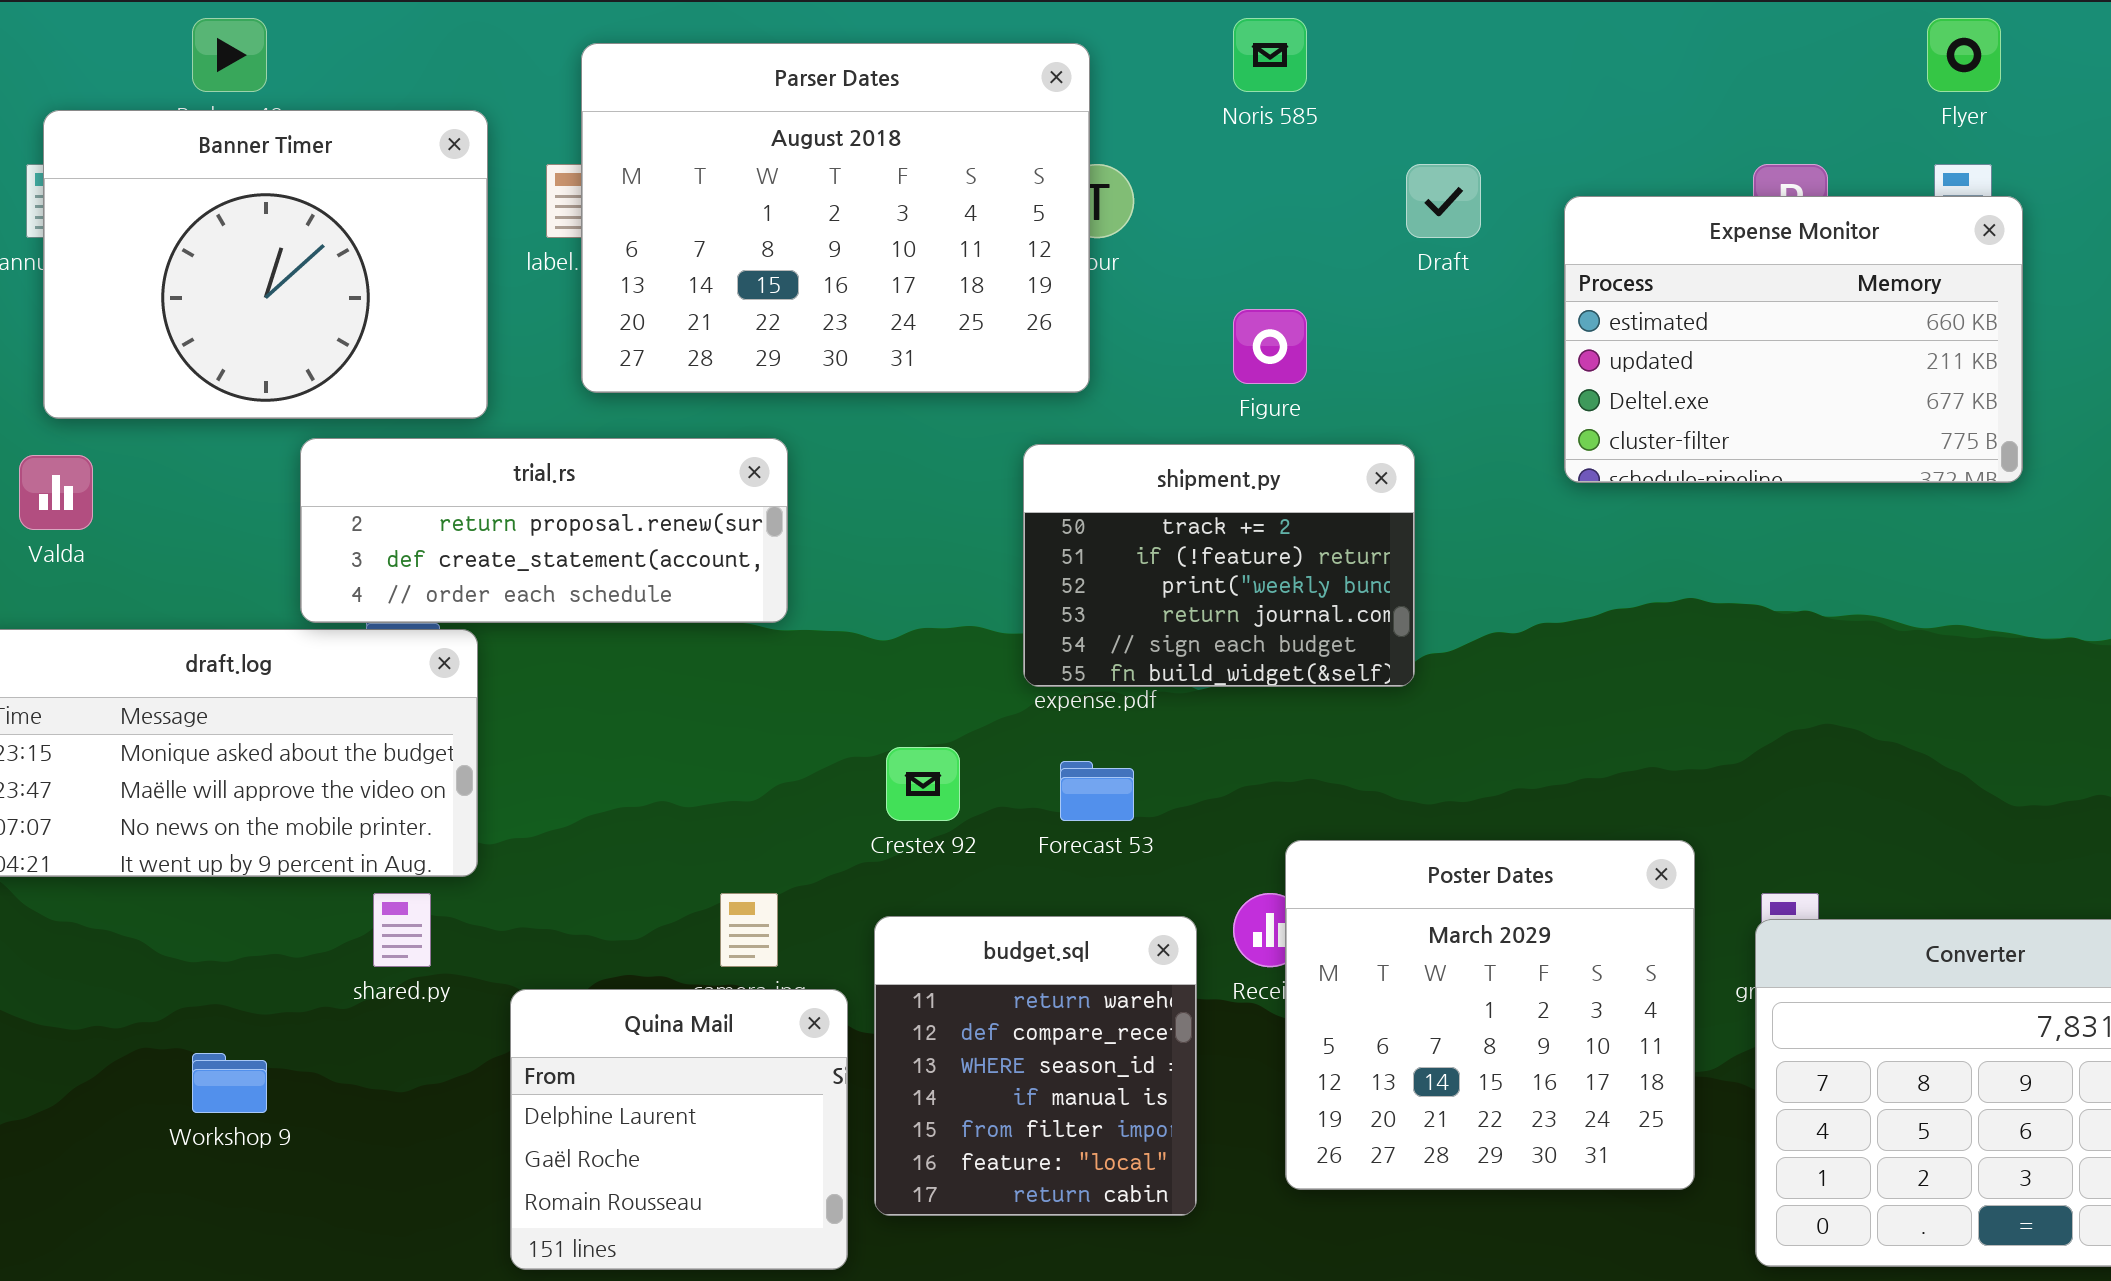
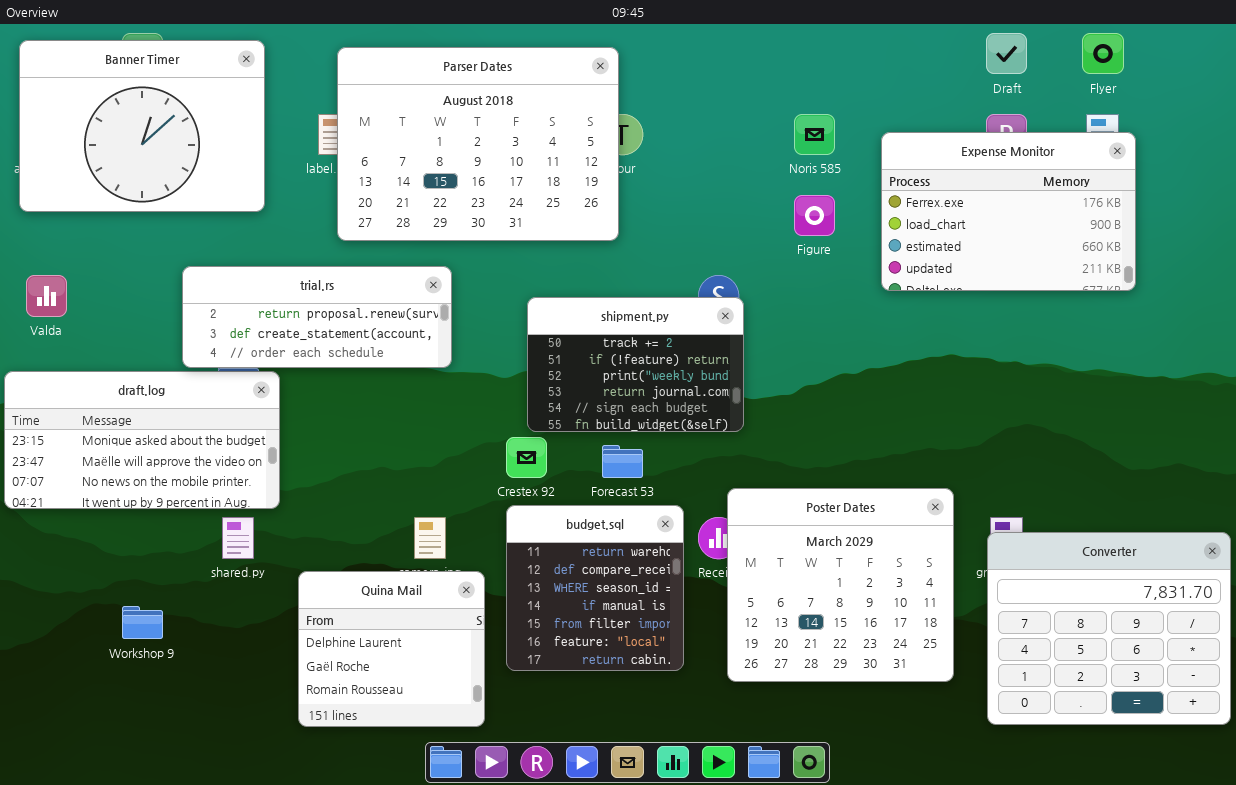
Noris 585: [1233,18,1307,92] -> [794,114,835,155], moved
Banner Timer: [43,110,488,419] -> [19,40,265,212], moved
Draft: [1406,164,1481,238] -> [986,33,1027,74], moved
Expense Monitor: [1564,196,2023,483] -> [881,132,1136,291], scrolled up 2 rows
Figure: [1233,309,1307,384] -> [794,195,835,236], moved
shipment.py: [1023,444,1415,687] -> [527,297,744,432], moved
budget.sql: [874,916,1197,1216] -> [506,505,684,671], moved

